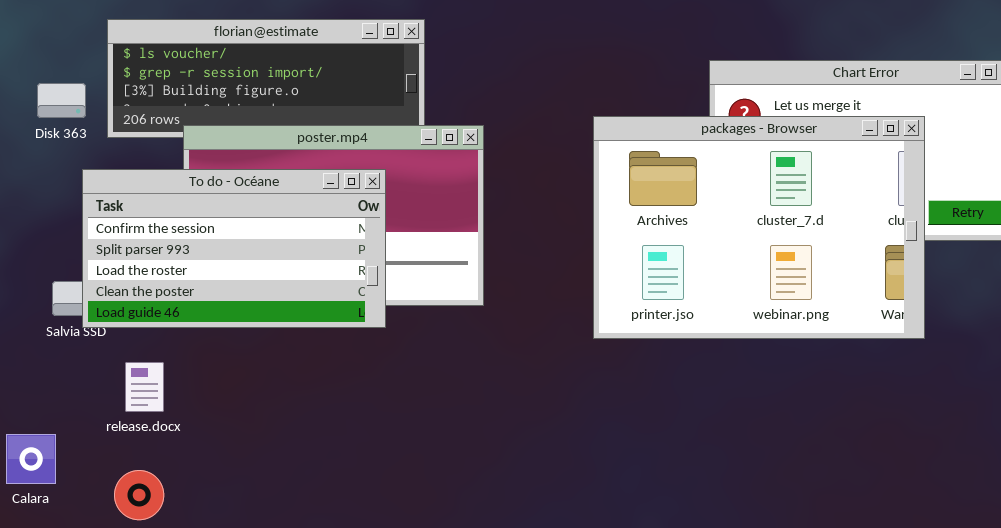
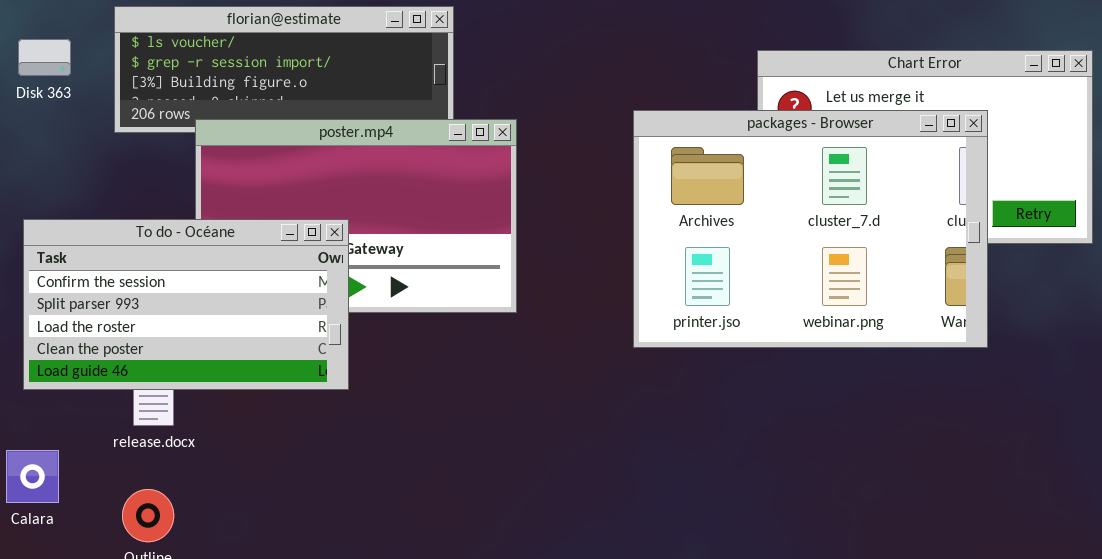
Disk 363: [37,83,86,118] -> [18,39,71,76], moved
To do - Océane: [82,169,386,328] -> [23,219,349,390], moved

